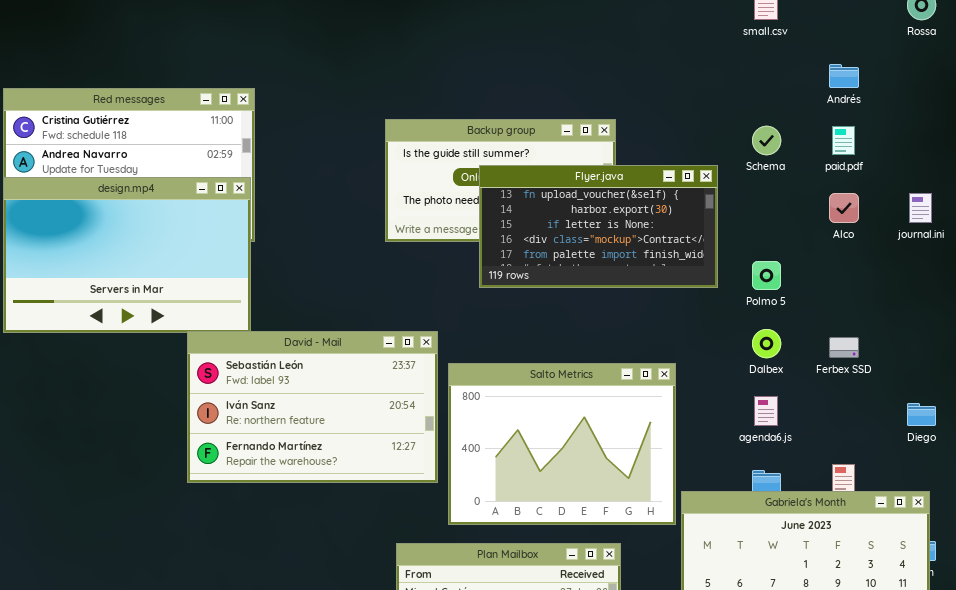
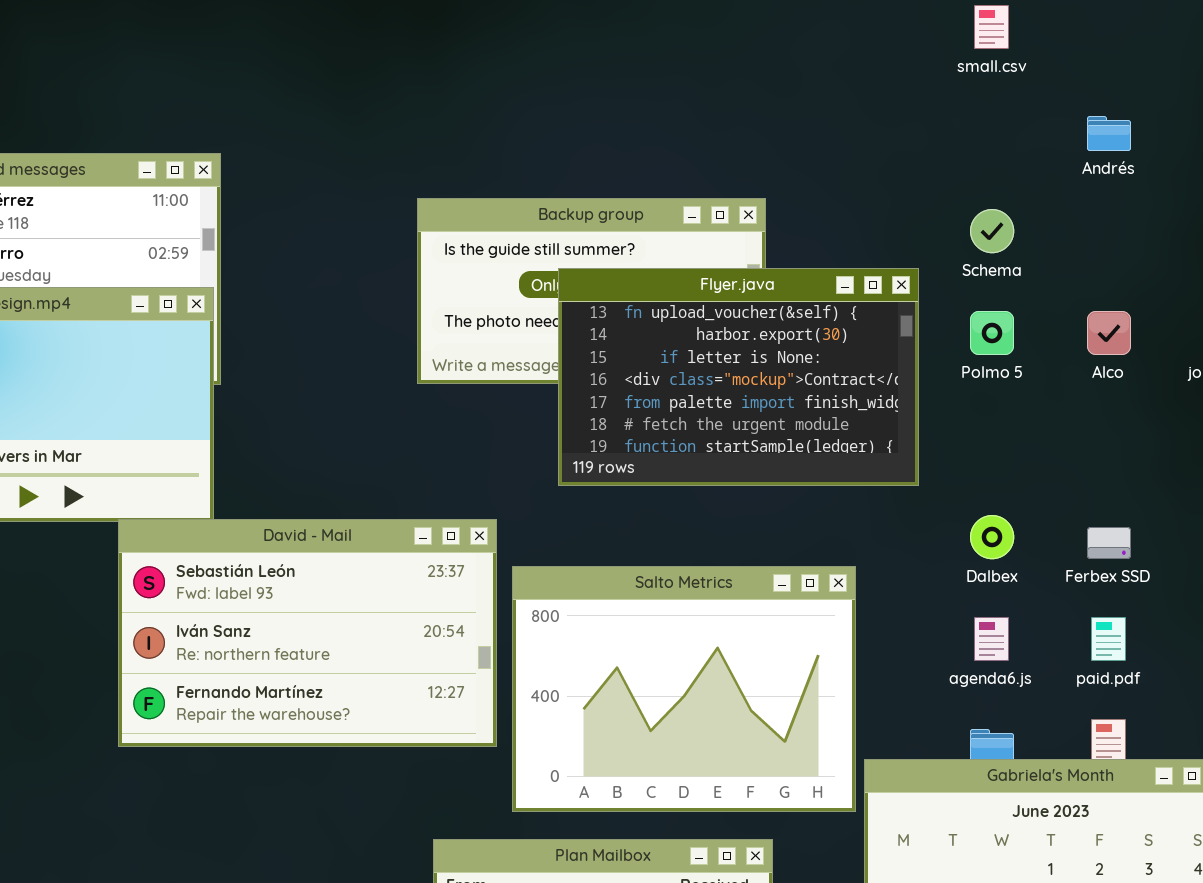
paid.pdf: [832,126,855,155] -> [1091,617,1126,661], moved
Flyer.java: [479,165,718,288] -> [558,268,919,486], resized
Polmo 5: [752,261,781,290] -> [970,311,1014,355], moved

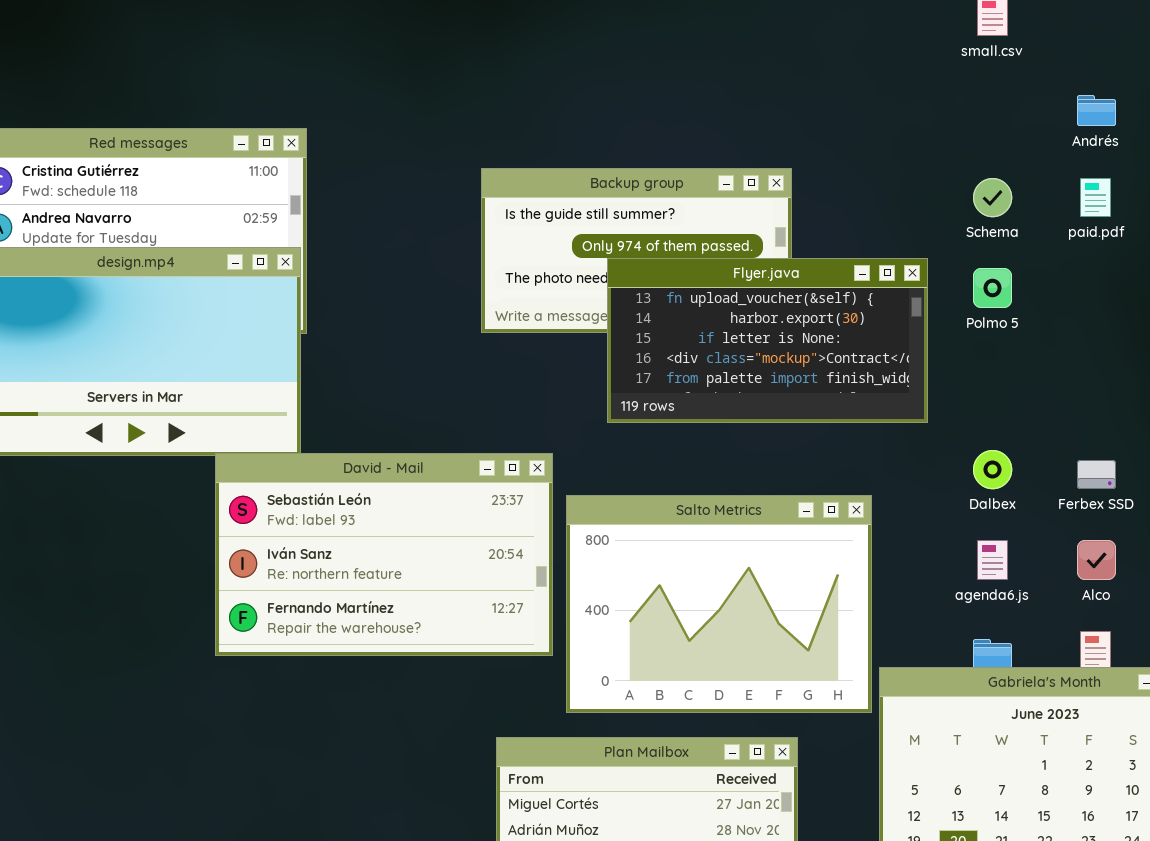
Flyer.java: [558,268,919,486] -> [607,258,928,423], resized
Alco: [1087,311,1131,355] -> [1077,540,1116,580], moved
paid.pdf: [1091,617,1126,661] -> [1080,178,1111,217], moved

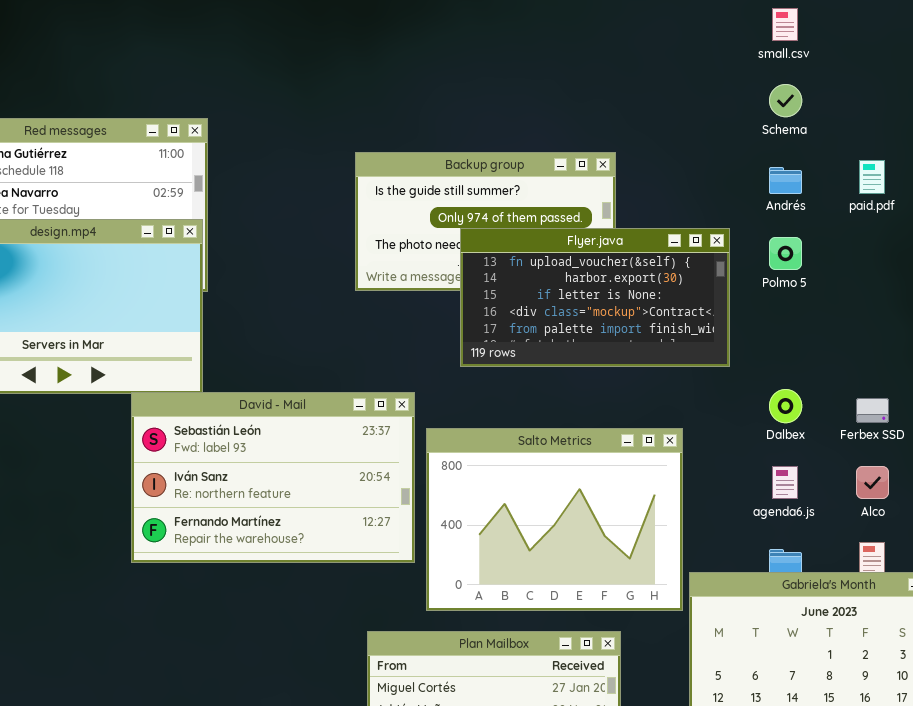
Andrés: [1077,95,1116,126] -> [769,167,802,194], moved
Schema: [973,178,1012,217] -> [769,84,802,117], moved

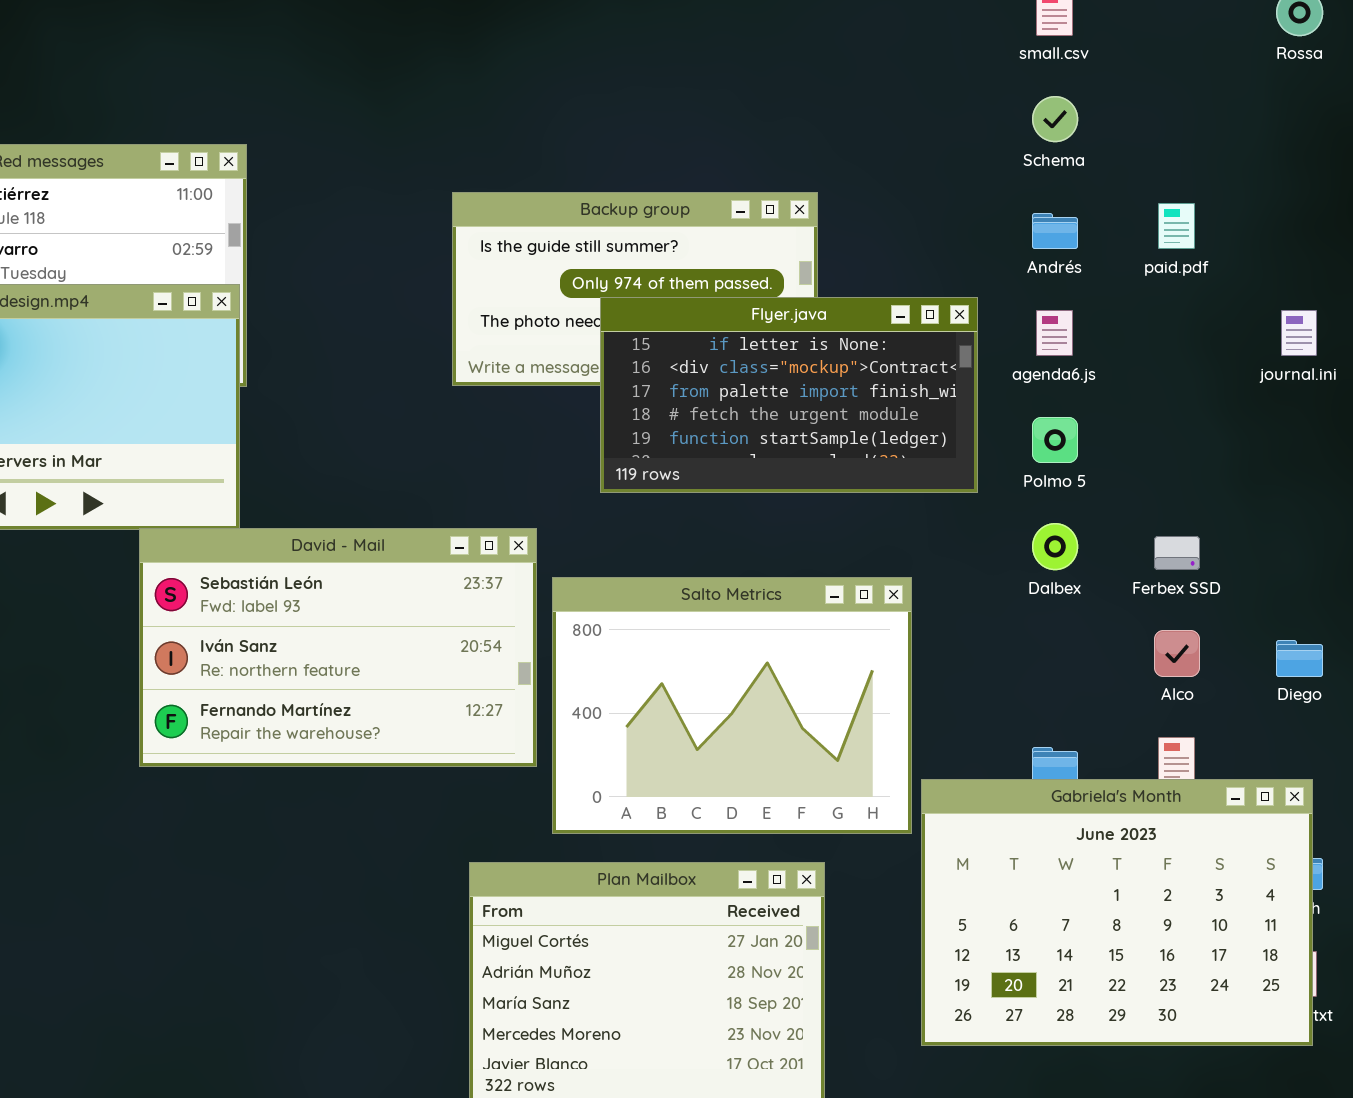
Flyer.java: [460,228,730,367] -> [600,297,978,493], scrolled down 2 rows
Polmo 5: [769,237,802,270] -> [1032,417,1078,463], moved
agenda6.js: [772,466,798,499] -> [1036,310,1073,356], moved

